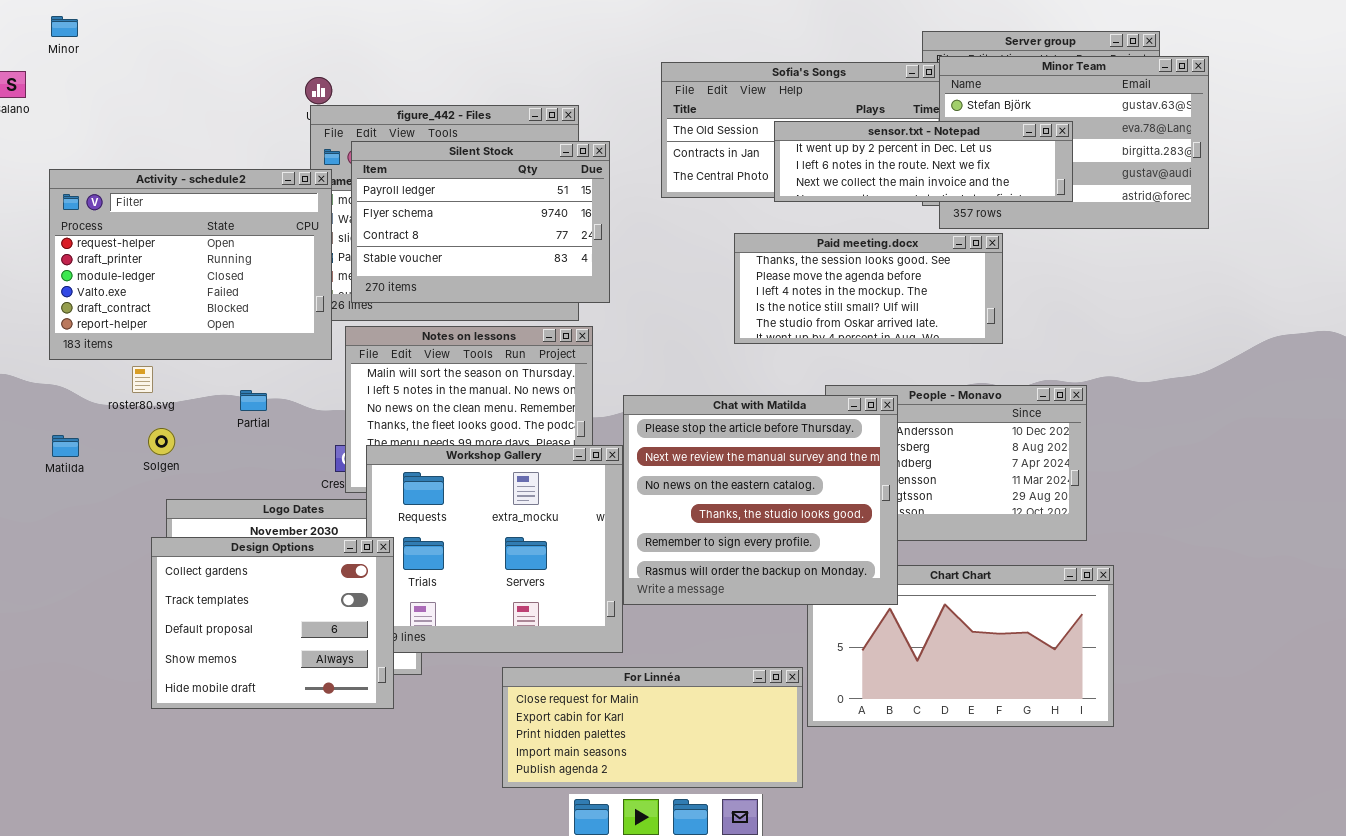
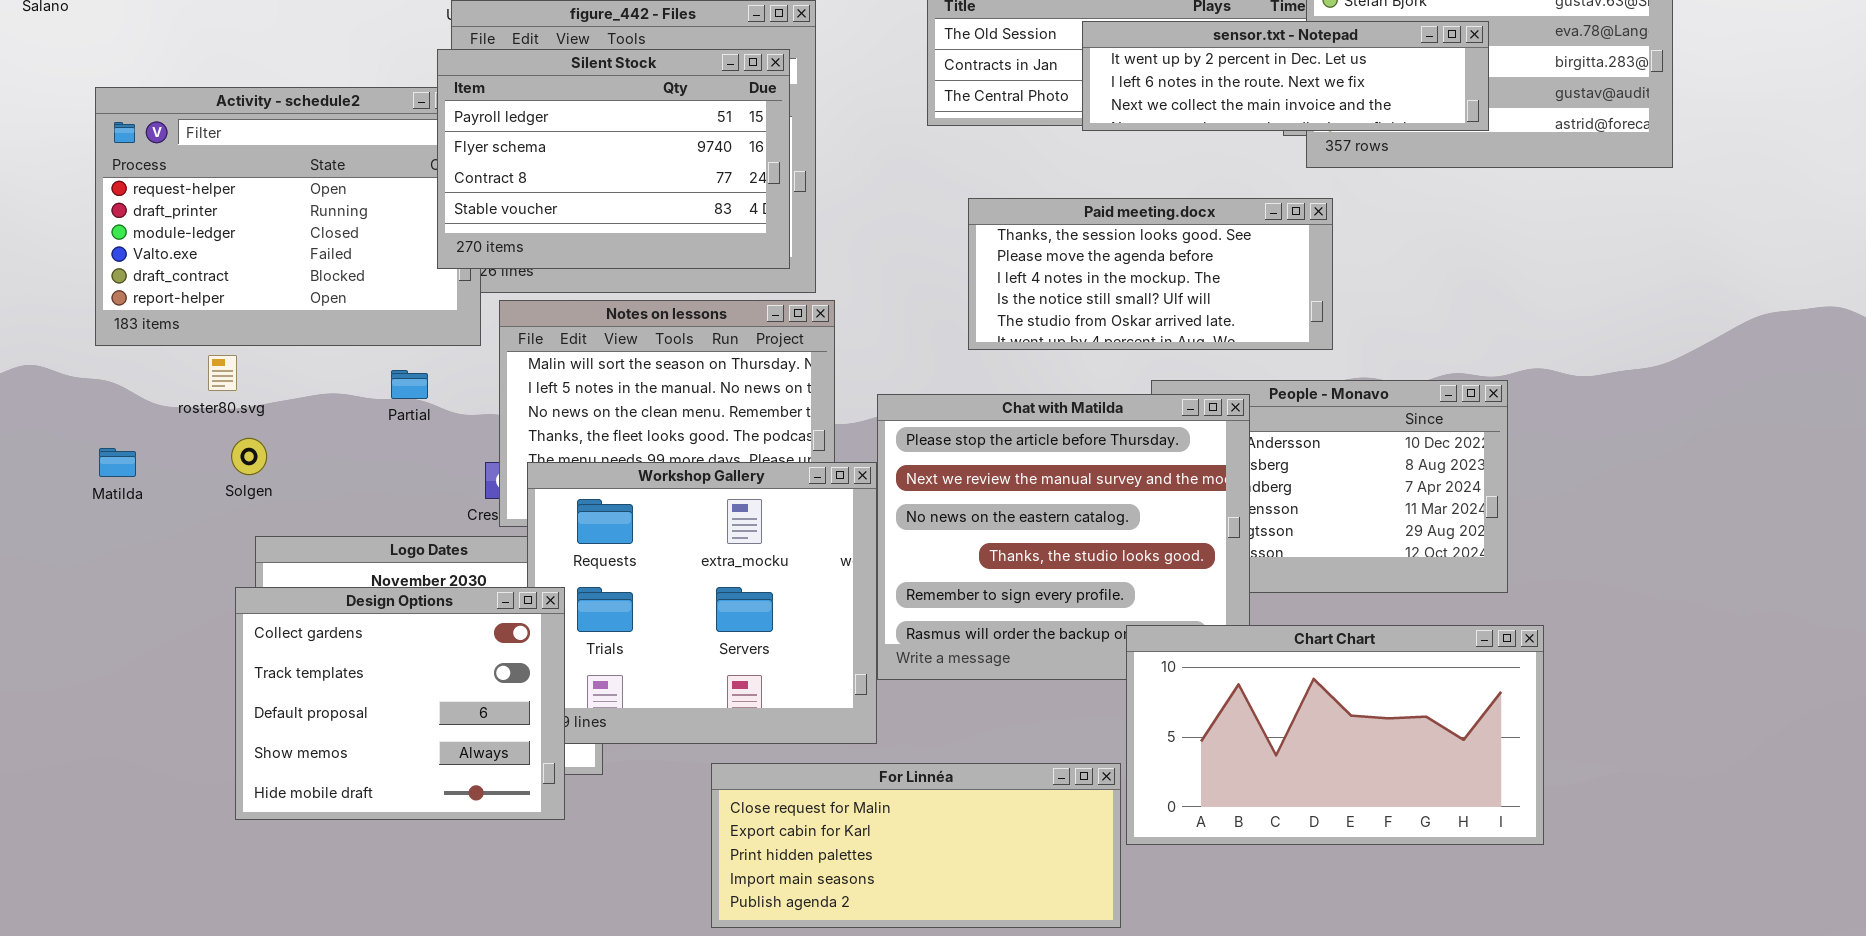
Silent Stock: [351,141,610,303] -> [437,49,790,269], moved
Paid meeting.docx: [734,233,1003,344] -> [968,198,1333,350], moved
Partial: [240,390,267,411] -> [391,370,428,399], moved
Chart Chart: [807,565,1114,727] -> [1126,625,1544,845], raised

